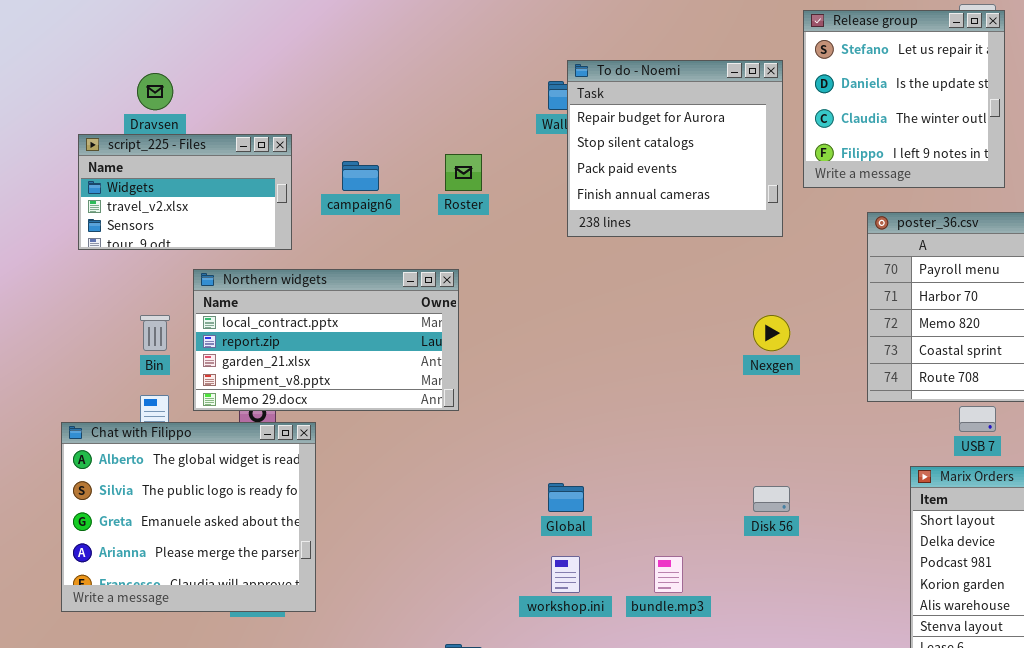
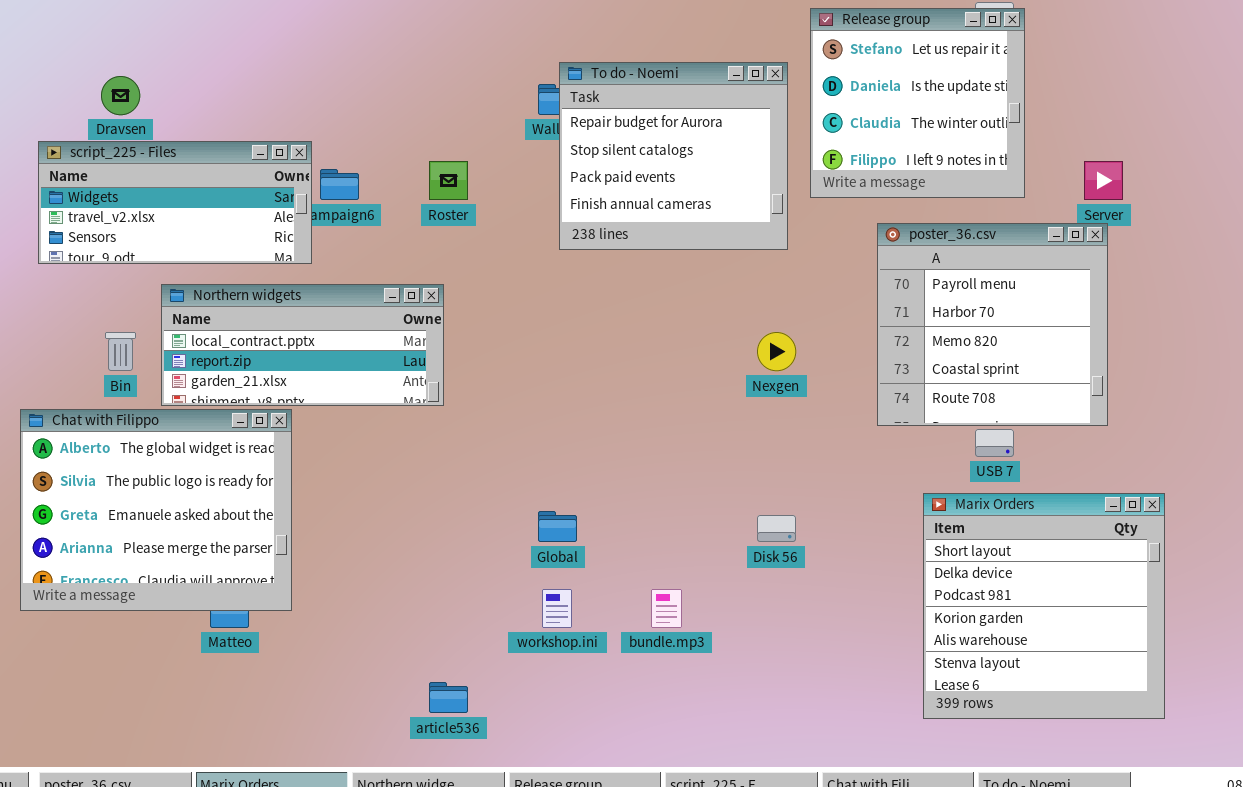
script_225 - Files: [78,134,292,250] -> [38,141,312,264], resized
Northern widgets: [193,269,459,411] -> [161,284,444,406], resized
Chat with Filippo: [61,422,316,612] -> [20,409,292,611], moved

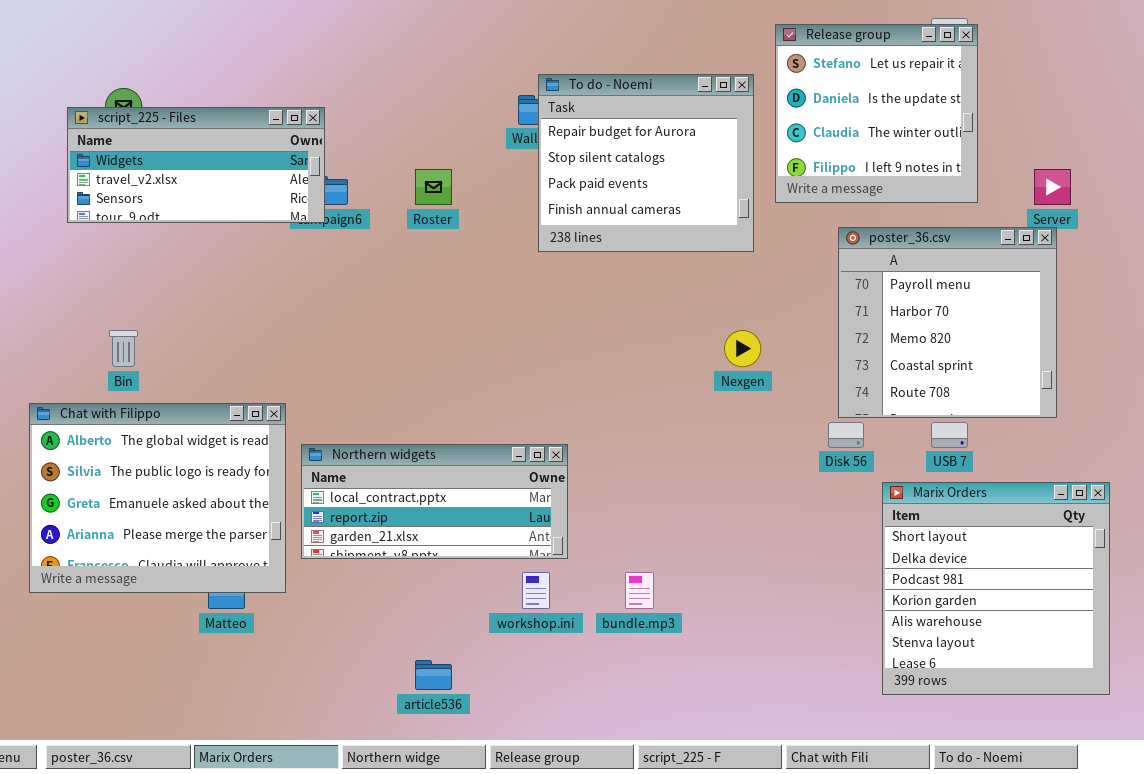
script_225 - Files: [38,141,312,264] -> [67,107,325,223], moved
Northern widgets: [161,284,444,406] -> [301,444,568,559], moved
Disk 56: [757,515,796,542] -> [828,422,864,448], moved

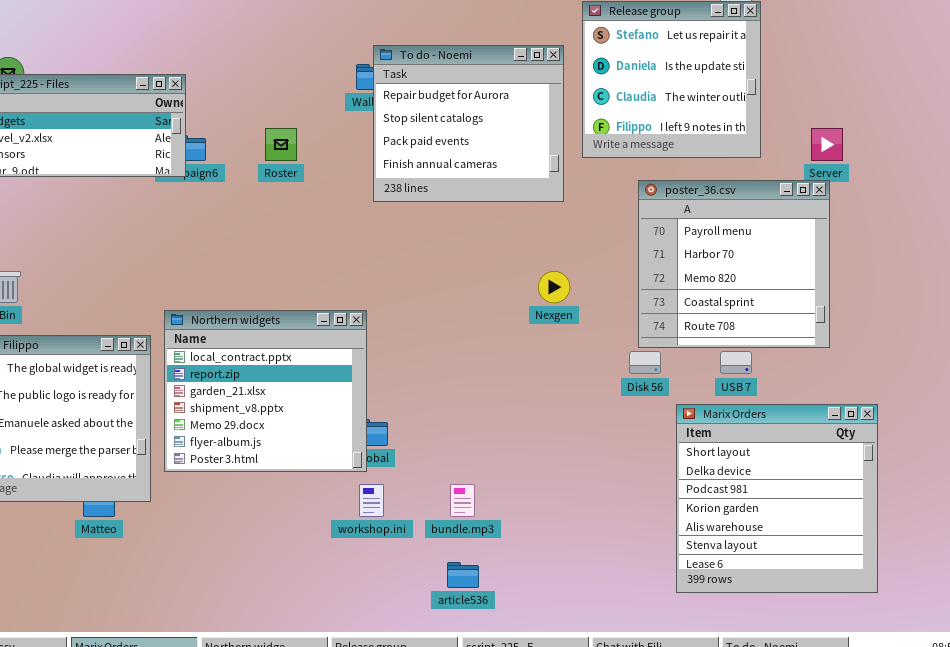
Northern widgets: [301,444,568,559] -> [164,310,367,472], resized
article536: [415,660,452,690] -> [447,562,479,588], moved

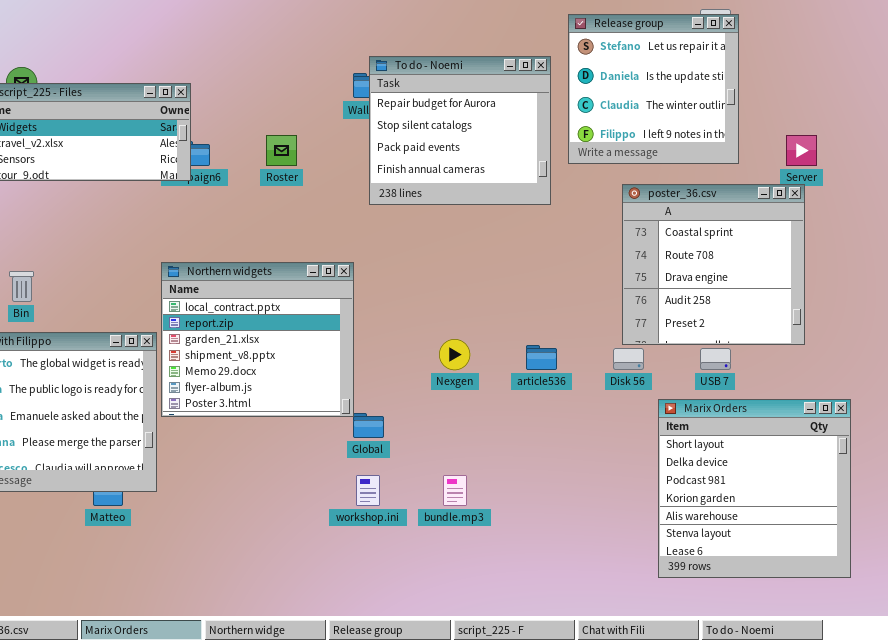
poster_36.csv: [638,180,830,348] -> [622,184,805,345], scrolled down 3 rows
Nexgen: [538,271,570,303] -> [439,339,470,370], moved
Northern widgets: [164,310,367,472] -> [161,262,354,417], moved
article536: [447,562,479,588] -> [526,345,557,370], moved

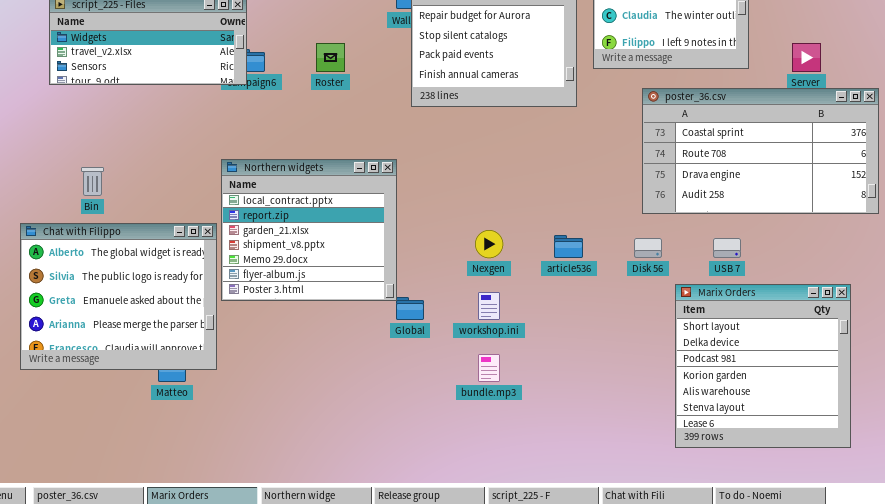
poster_36.csv: [622,184,805,345] -> [642,88,879,214], resized
workshop.ini: [356,475,380,506] -> [478,292,500,320], moved

